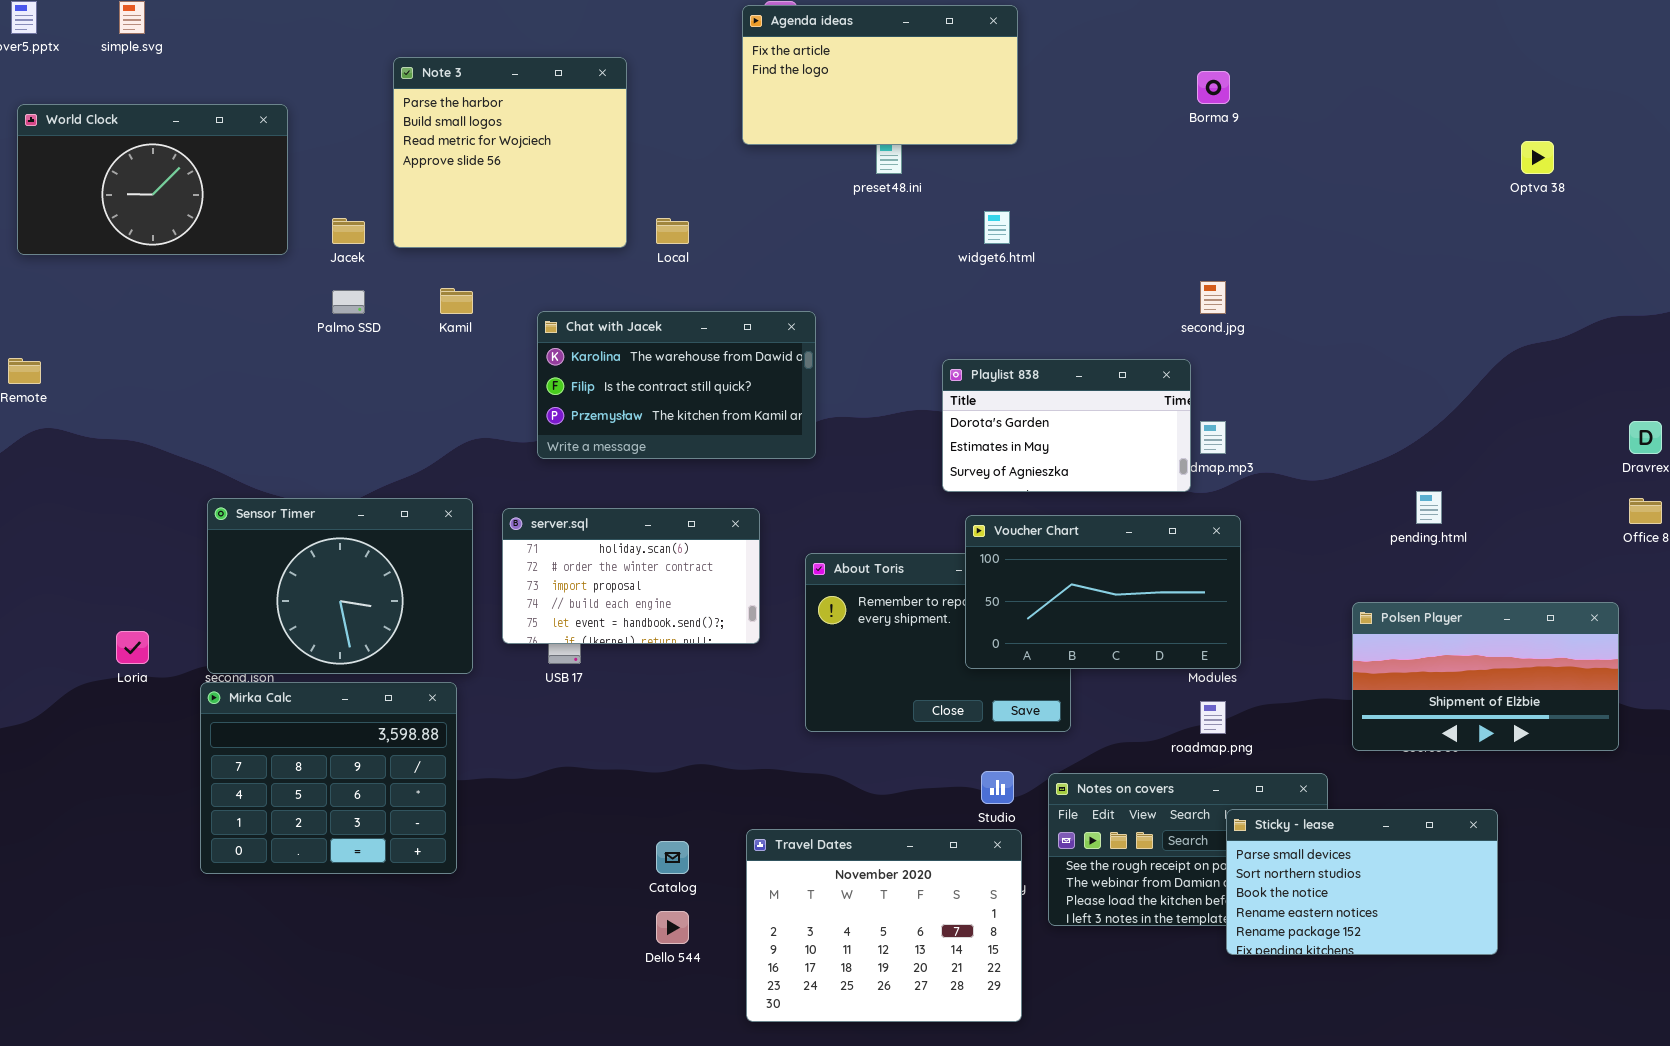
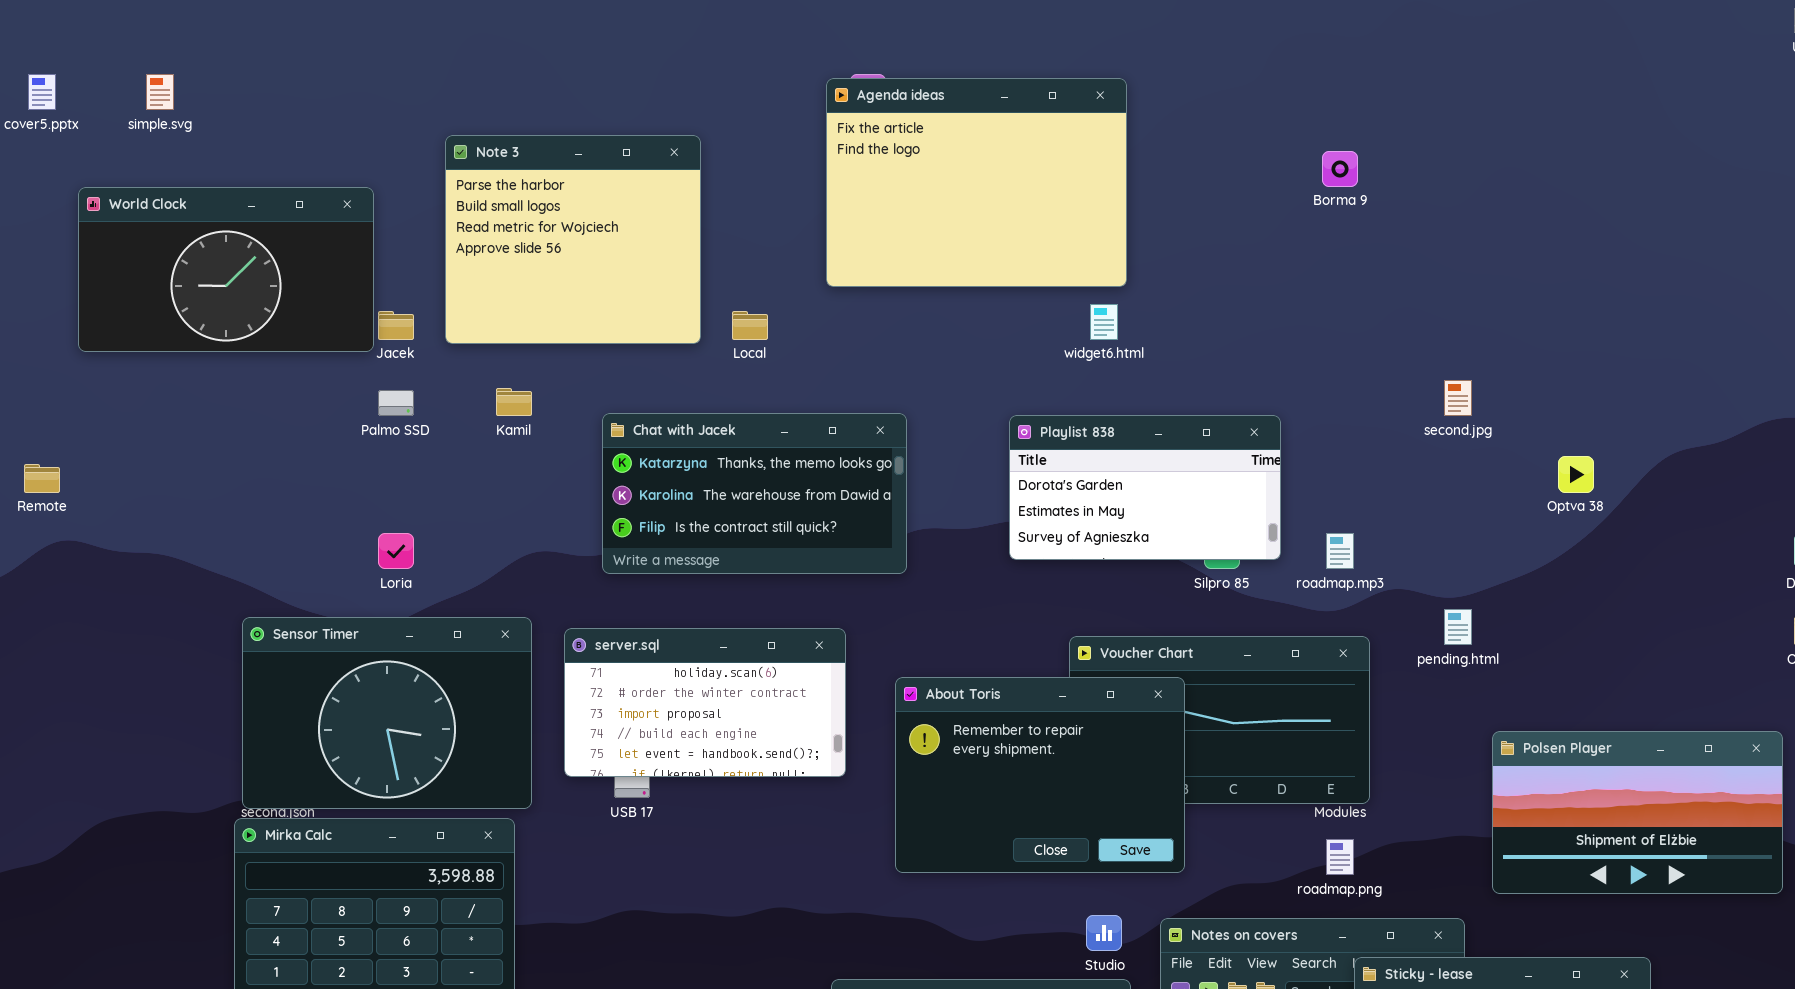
Agenda ideas: [742,5,1018,145] -> [826,78,1127,287], resized
World Clock: [17,104,288,255] -> [78,187,374,352], moved
Optva 38: [1521,141,1554,174] -> [1558,456,1594,493], moved
second.jpg: [1200,281,1226,314] -> [1444,380,1472,416], moved
Chat with Jacek: [537,311,816,459] -> [602,413,907,574], scrolled up 1 row
Playlist 838: [942,359,1191,492] -> [1009,415,1281,560], moved
pending.html: [1416,491,1442,524] -> [1444,609,1472,645], moved
About Toris: [805,553,1071,732] -> [895,677,1185,873], raised
Loria: [116,631,149,664] -> [378,533,414,569], moved

